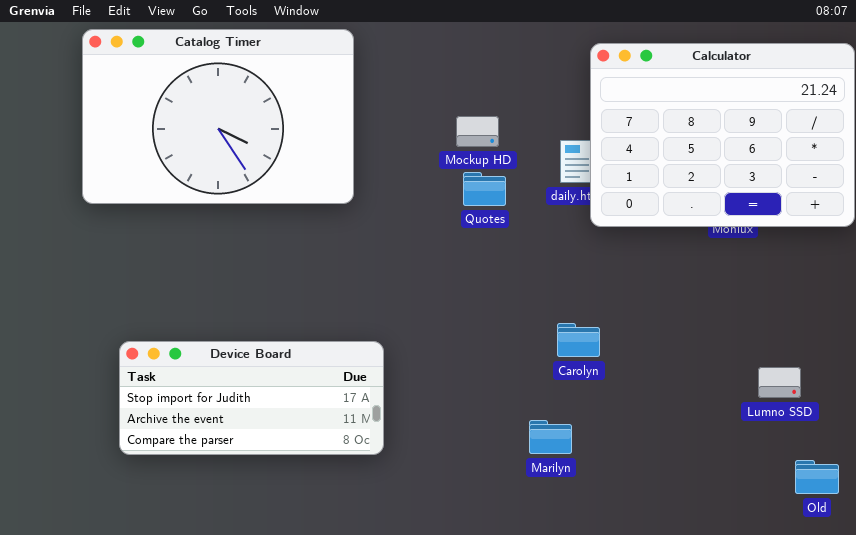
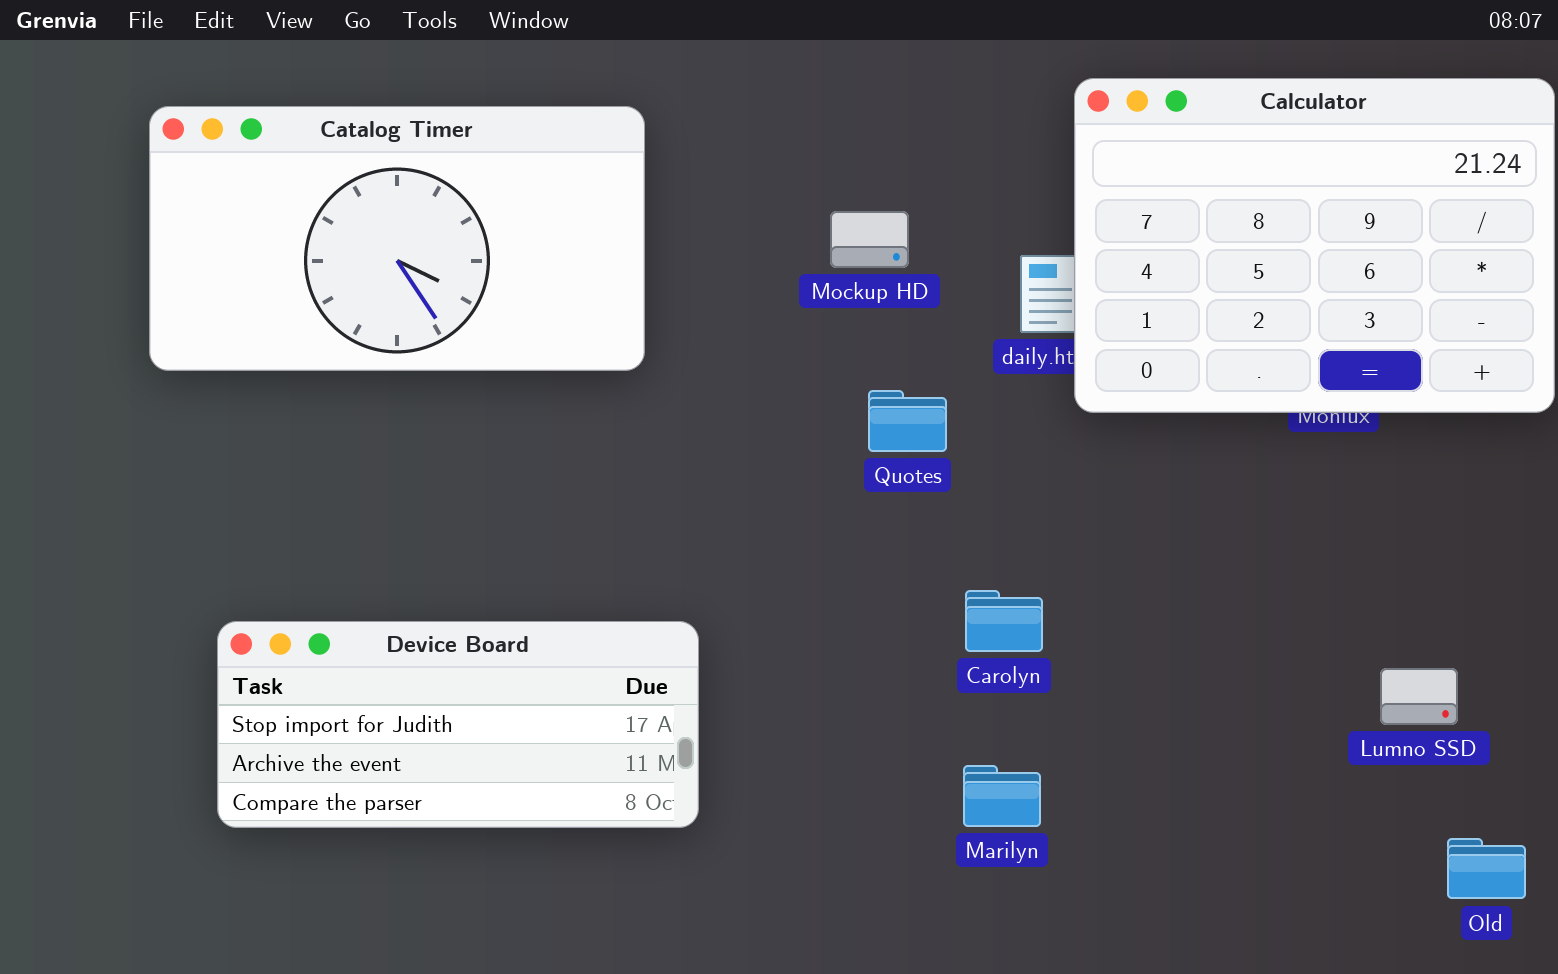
Catalog Timer: [82,29,354,204] -> [149,106,645,371], resized
Quotes: [463,172,506,206] -> [868,390,947,452], moved
Carolyn: [557,323,600,357] -> [965,590,1043,652], moved

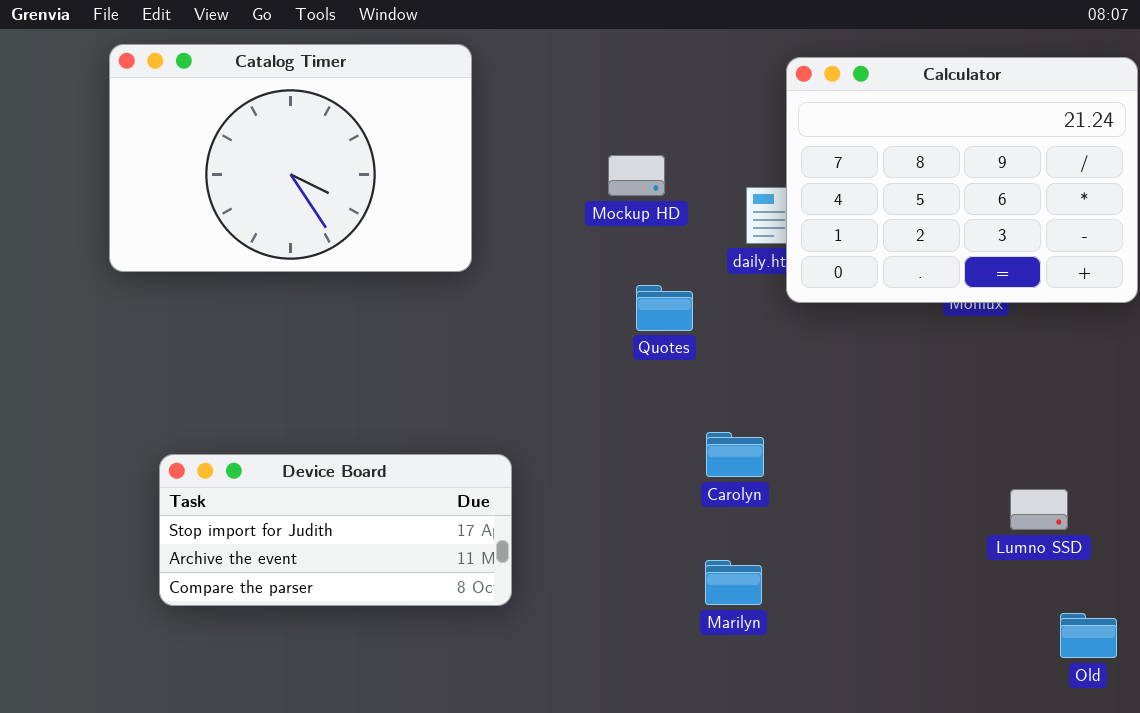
Catalog Timer: [149,106,645,371] -> [109,44,472,272], resized

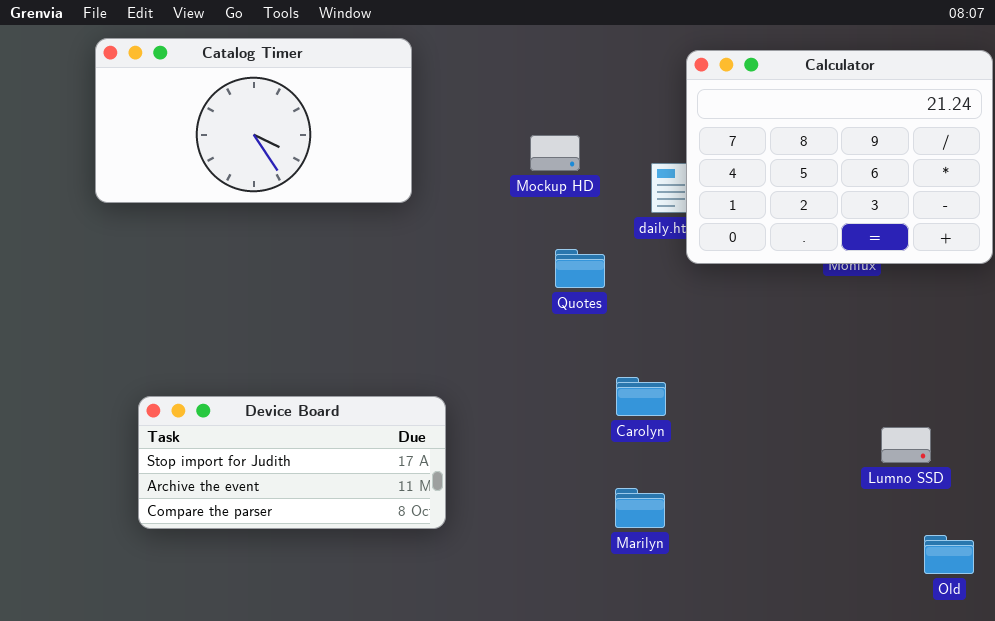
Catalog Timer: [109,44,472,272] -> [95,38,412,203], resized

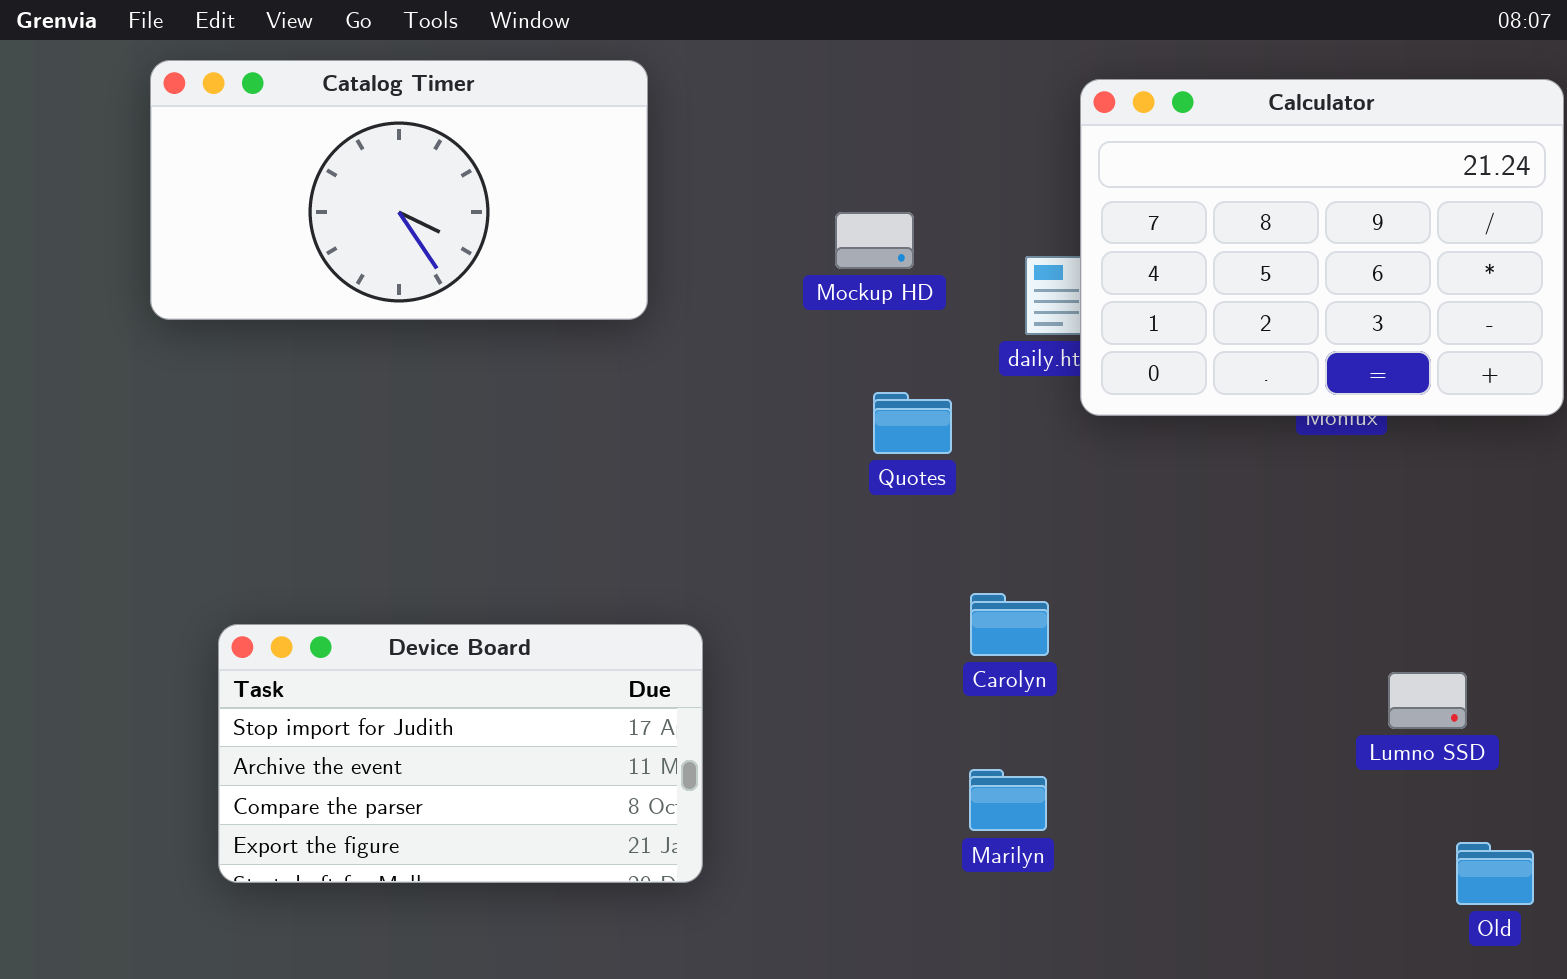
Device Board: [138,396,446,529] -> [218,624,703,883], resized

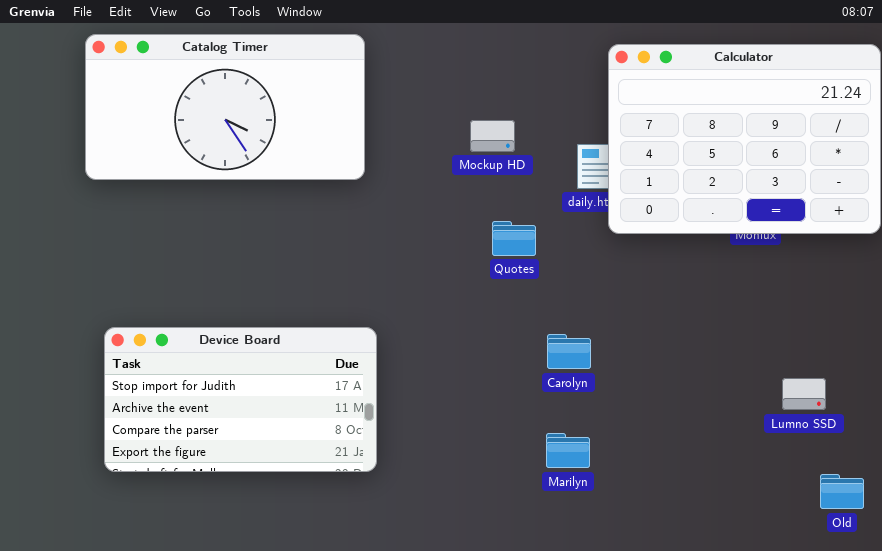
Device Board: [218,624,703,883] -> [104,327,377,472], moved

